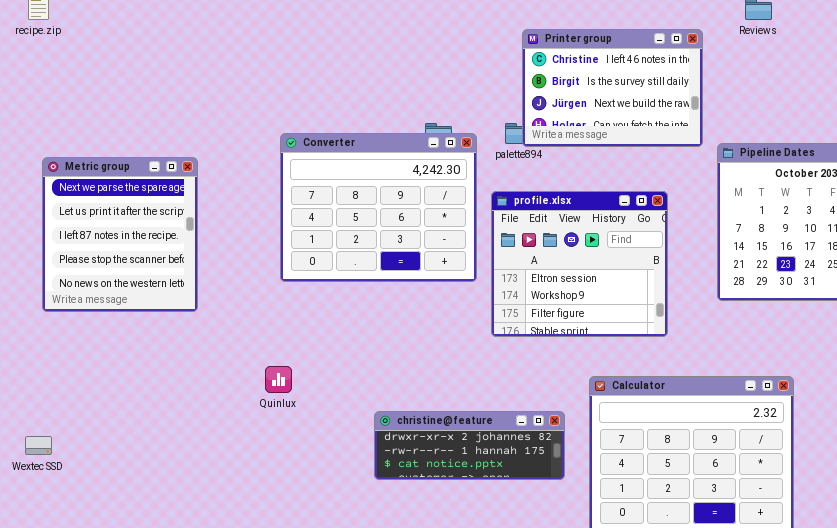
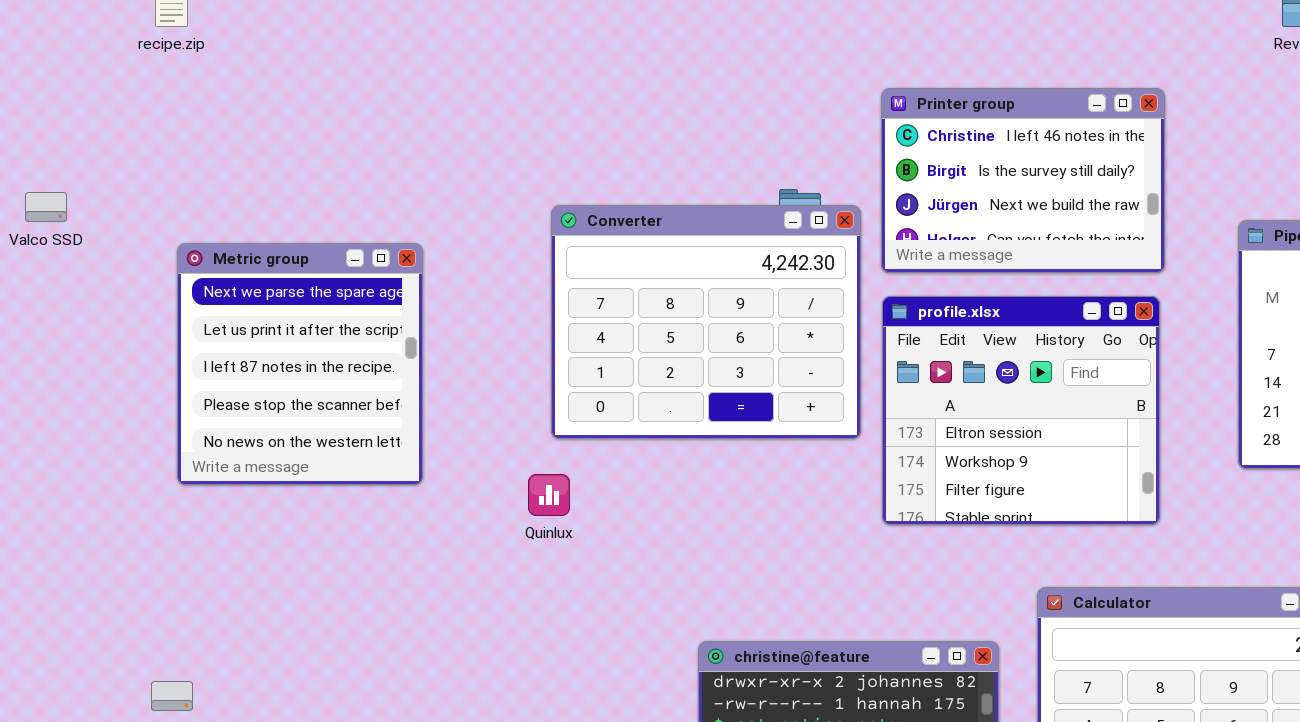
Printer group: [522,29,703,147] -> [881,88,1165,273], moved
Quinlux: [265,366,292,393] -> [528,474,570,516], moved

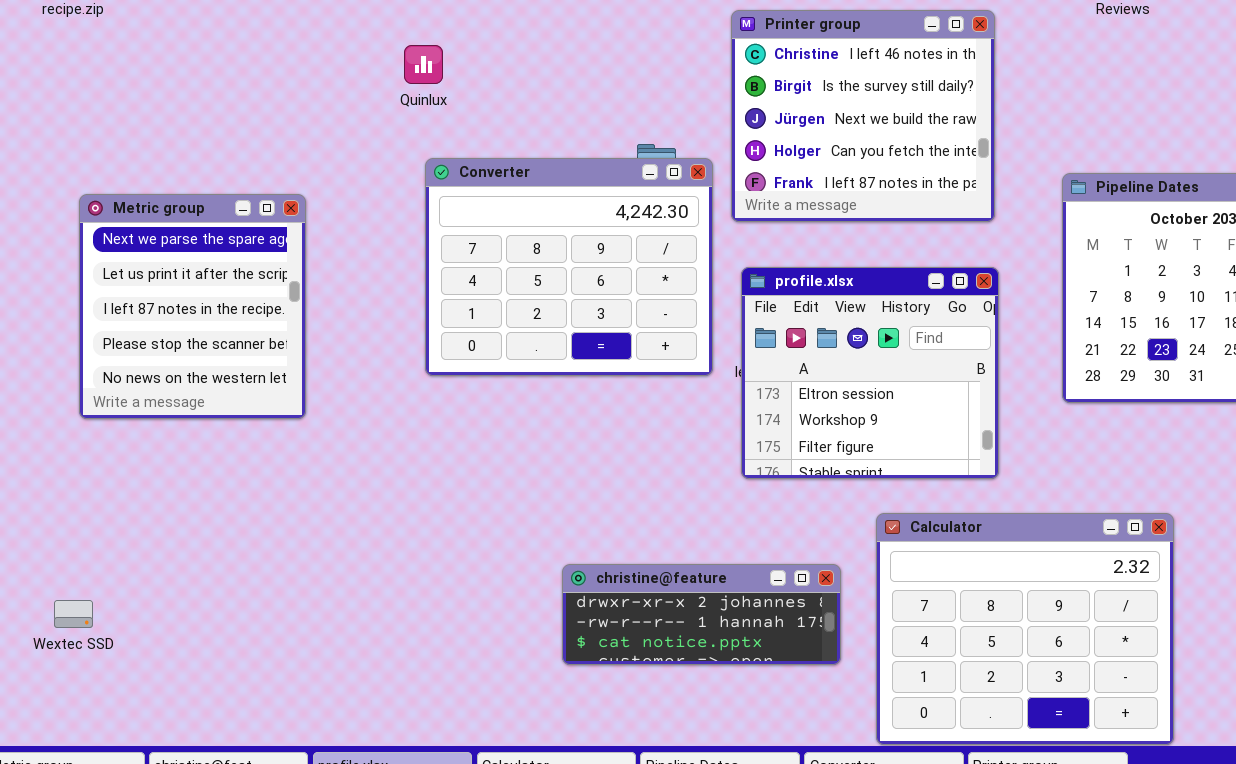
Printer group: [881,88,1165,273] -> [731,10,995,222], resized
profile.xlsx: [882,296,1160,525] -> [741,267,999,479], moved
Quinlux: [528,474,570,516] -> [404,45,443,84], moved

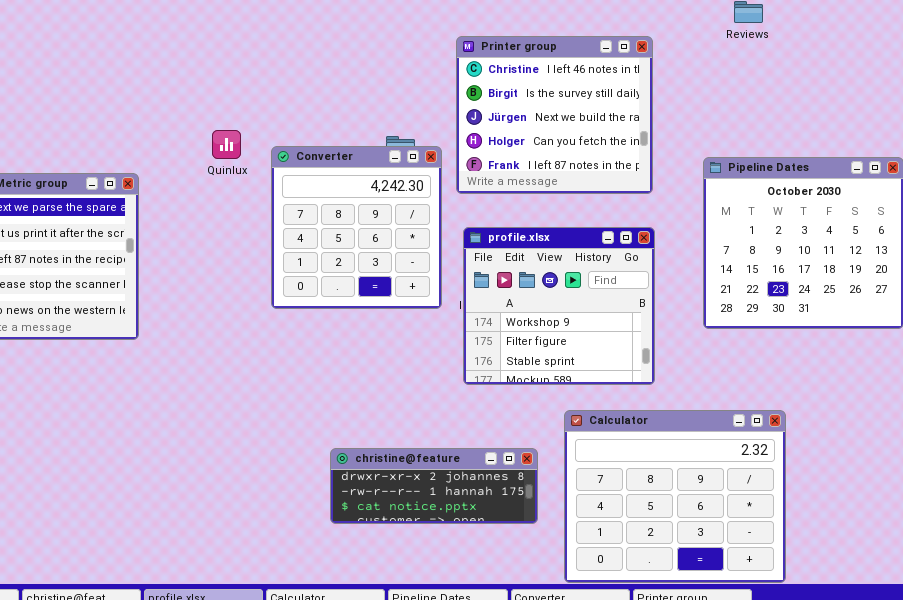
Quinlux: [404,45,443,84] -> [212,130,241,159], moved
Converter: [425,158,713,376] -> [271,146,442,309], resized
profile.xlsx: [741,267,999,479] -> [463,227,655,385], scrolled down 1 row

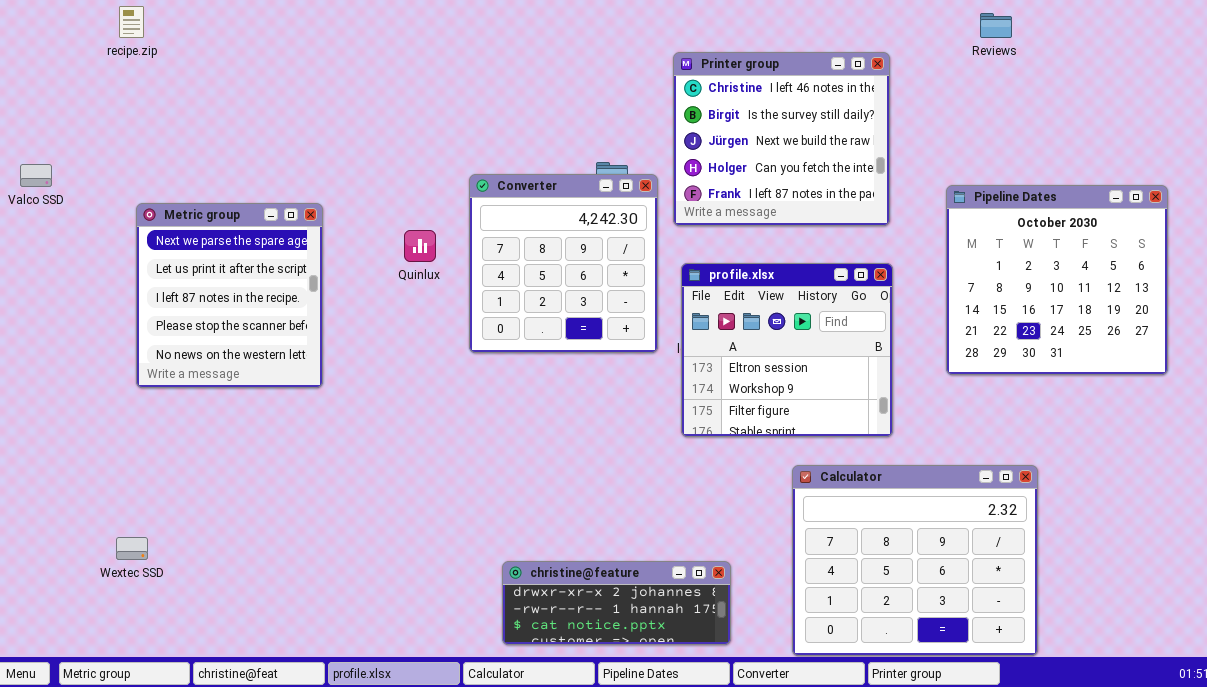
Quinlux: [212,130,241,159] -> [404,230,436,262], moved
profile.xlsx: [463,227,655,385] -> [681,263,893,437], scrolled up 1 row
christine@feature: [330,448,538,524] -> [502,561,731,645], moved

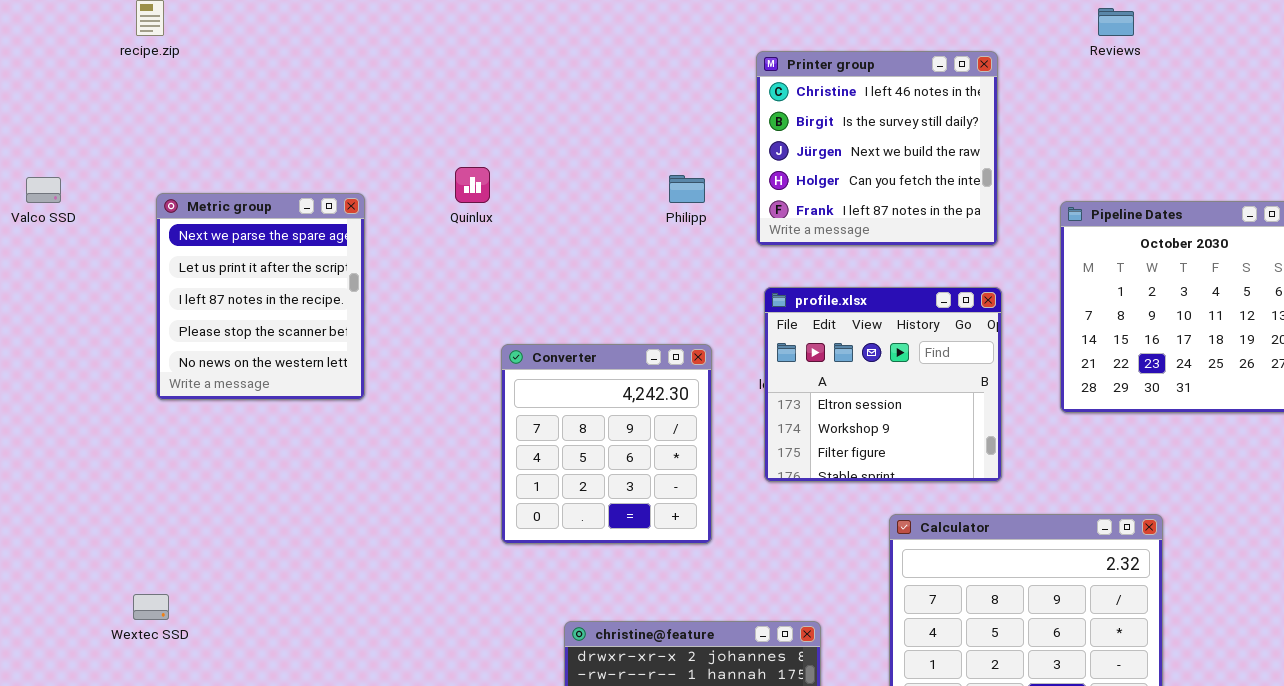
Converter: [469,174,658,353] -> [501,344,712,544], moved
Metric group: [136,203,323,388] -> [156,193,365,400], moved
Quinlux: [404,230,436,262] -> [455,167,490,203], moved

